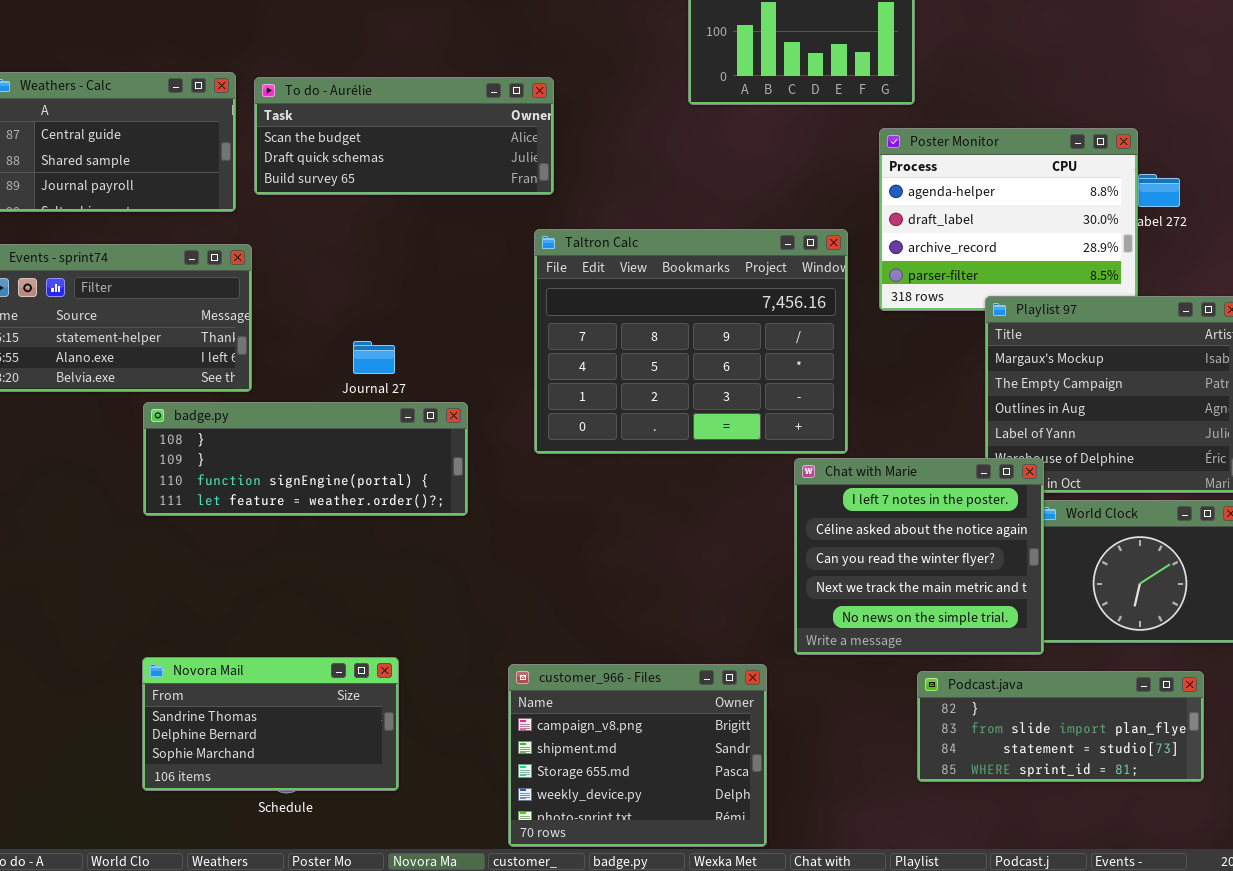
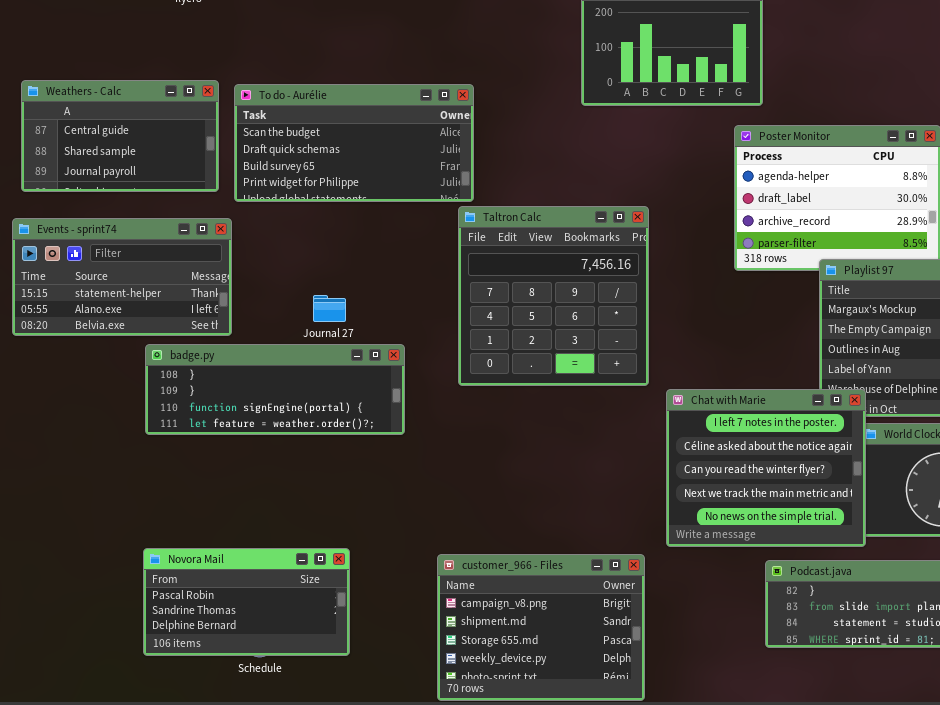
To do - Aurélie: [254,77,554,195] -> [234,84,474,202], resized
Taltron Calc: [534,229,848,454] -> [458,206,649,386], resized
Novora Mail: [142,657,399,791] -> [143,548,350,656], scrolled up 1 row

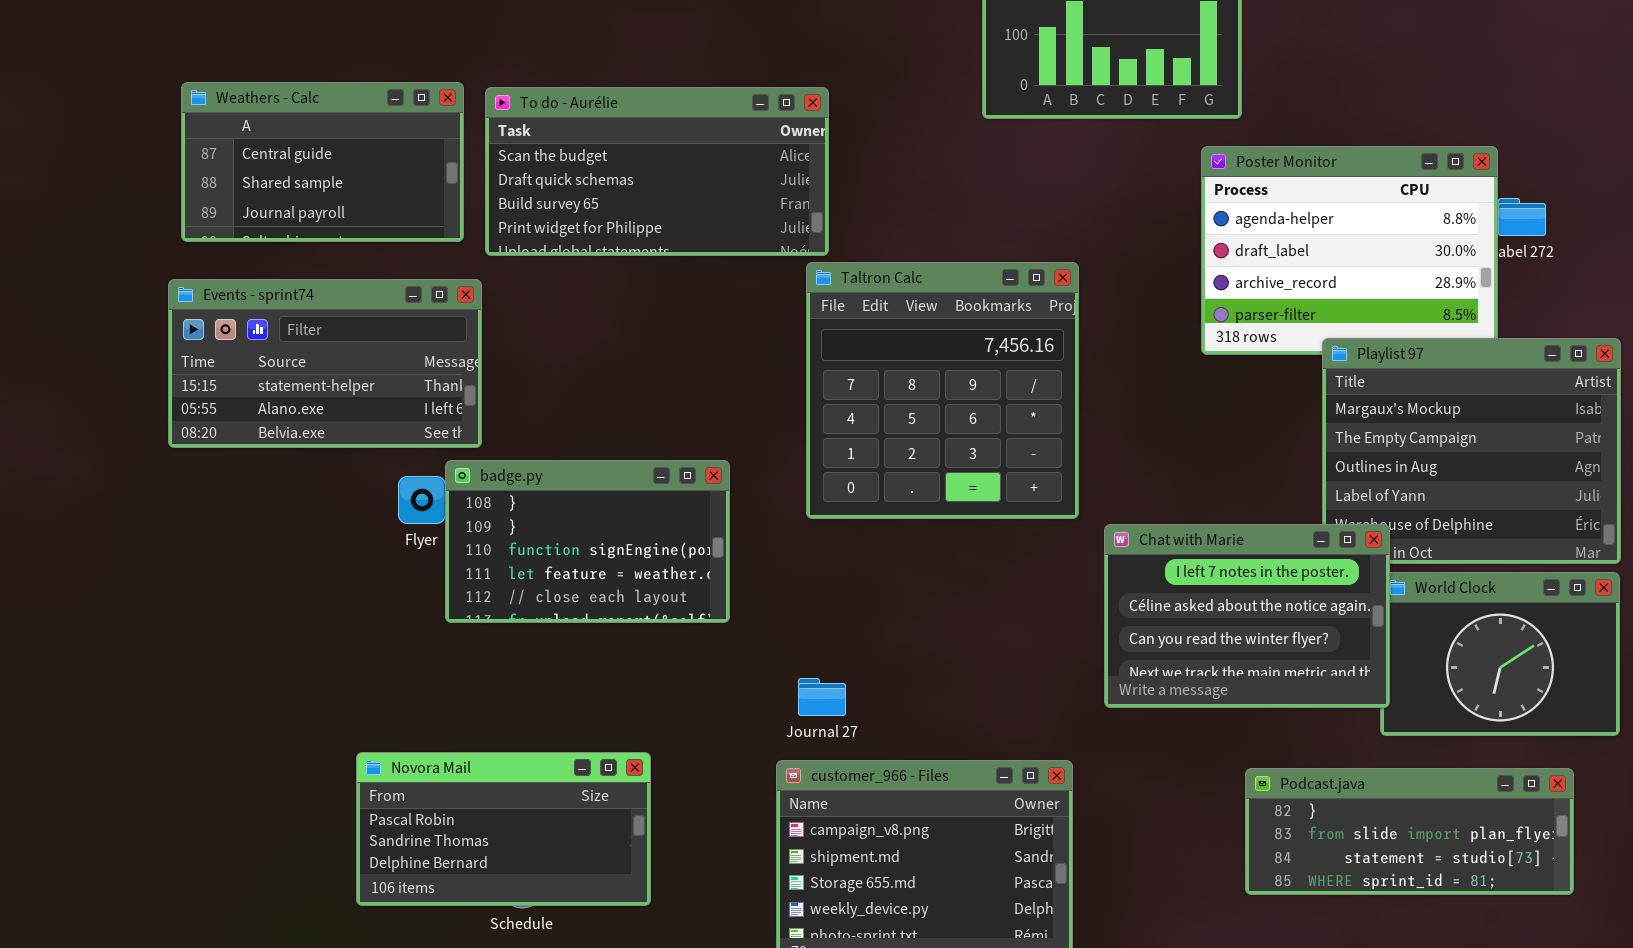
Journal 27: [313,295,346,322] -> [798,678,846,716], moved
badge.py: [145,344,405,435] -> [445,460,730,623], resized
Chat with Marie: [666,389,866,547] -> [1104,524,1390,708], resized

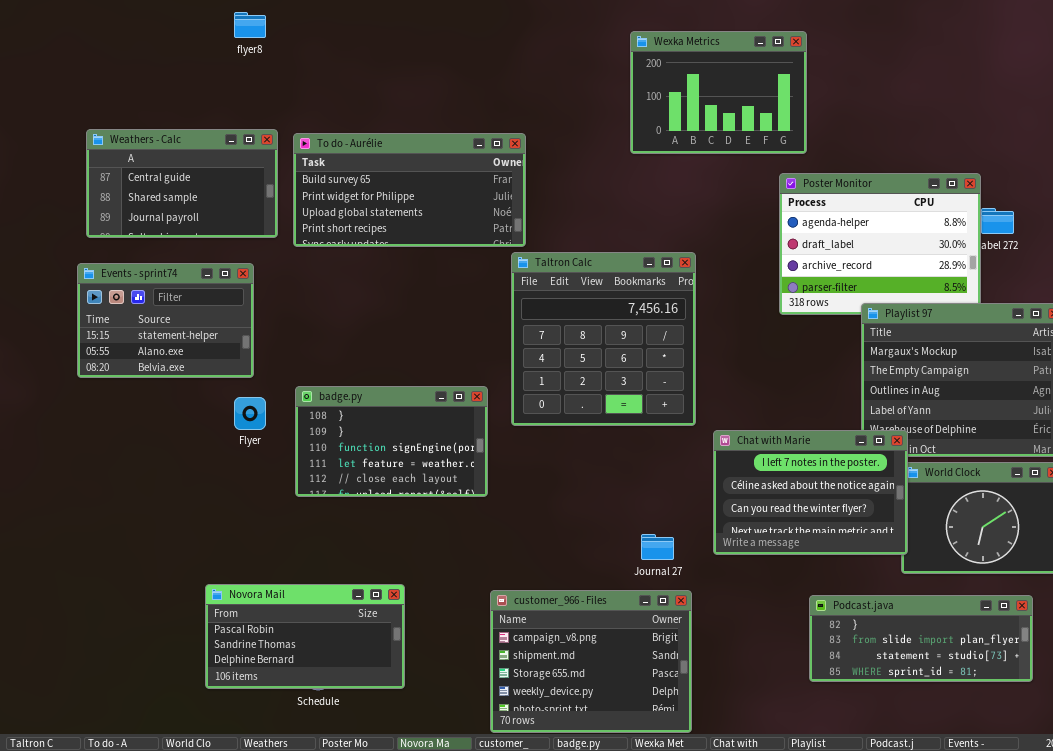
To do - Aurélie: [485,87,829,256] -> [293,133,526,247], scrolled down 2 rows
Events - sprint74: [168,279,482,448] -> [77,263,254,378], resized
badge.py: [445,460,730,623] -> [295,386,488,497], moved
Journal 27: [798,678,846,716] -> [641,534,674,560], moved

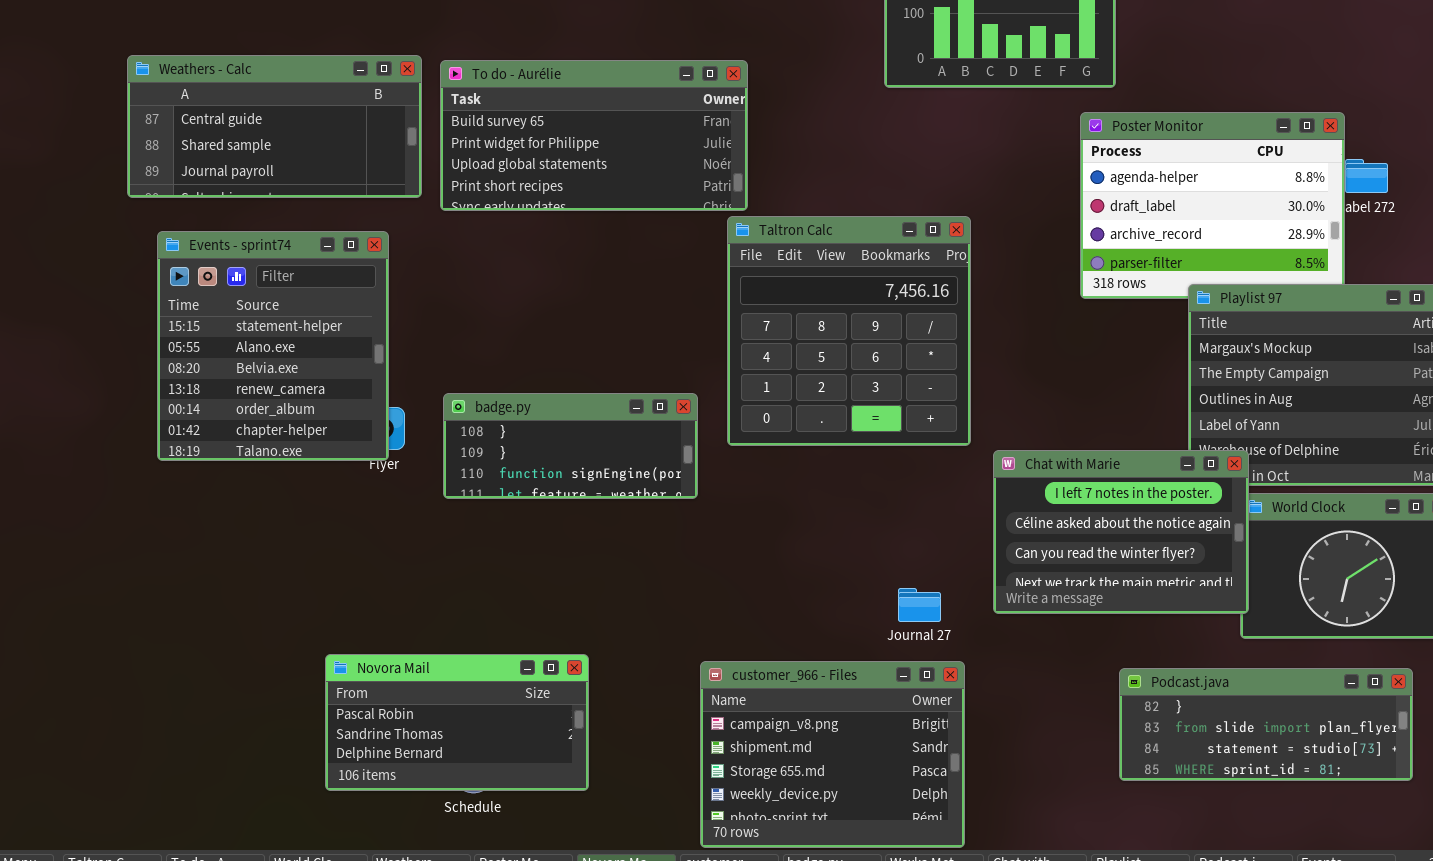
Weathers - Calc: [86,129,278,238] -> [127,55,422,198], resized
Events - sprint74: [77,263,254,378] -> [157,231,389,461], resized
badge.py: [295,386,488,497] -> [443,393,698,499], resized

